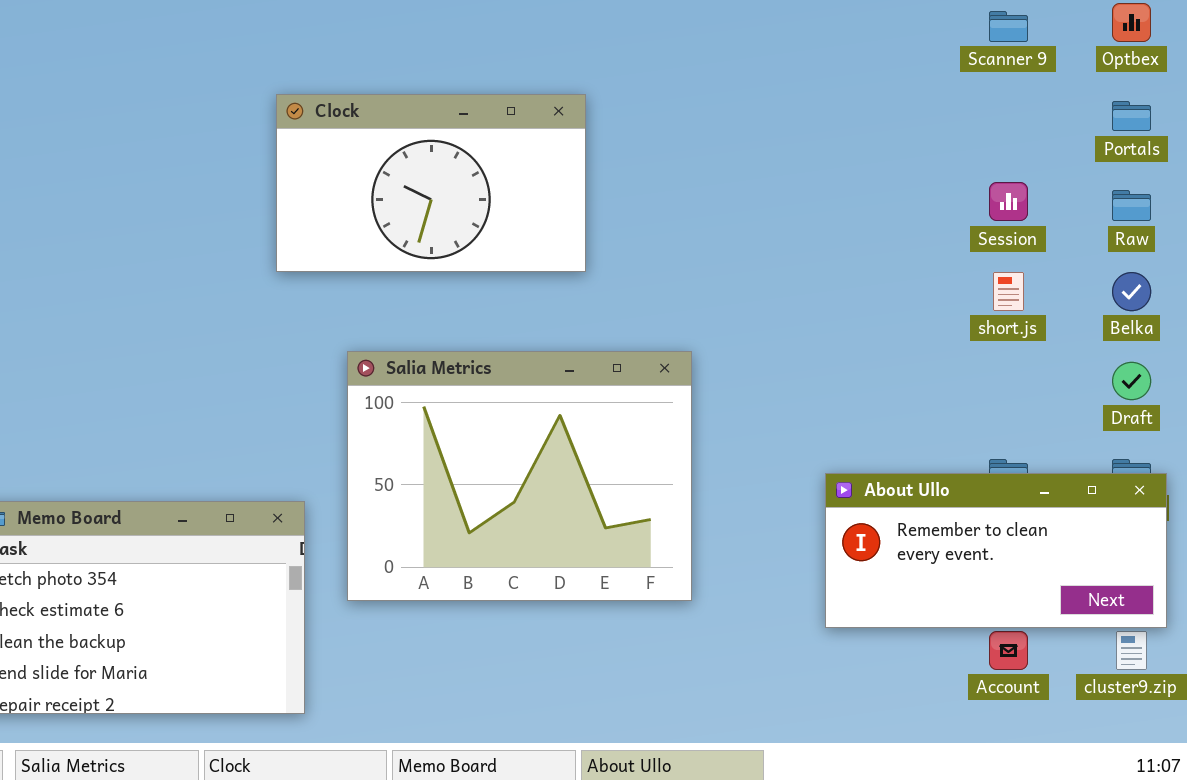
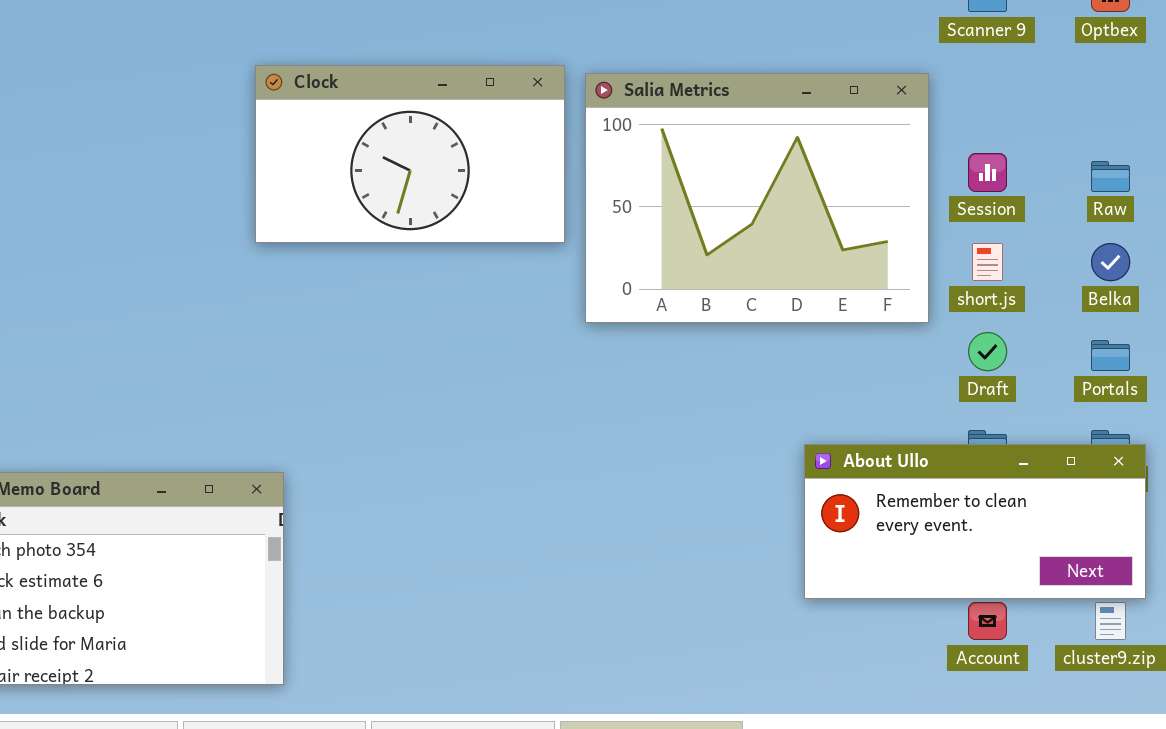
Portals: [1112,101,1151,131] -> [1091,340,1130,371], moved
Salia Metrics: [347,351,692,601] -> [585,73,929,323], moved
Draft: [1112,362,1151,400] -> [968,332,1007,371], moved

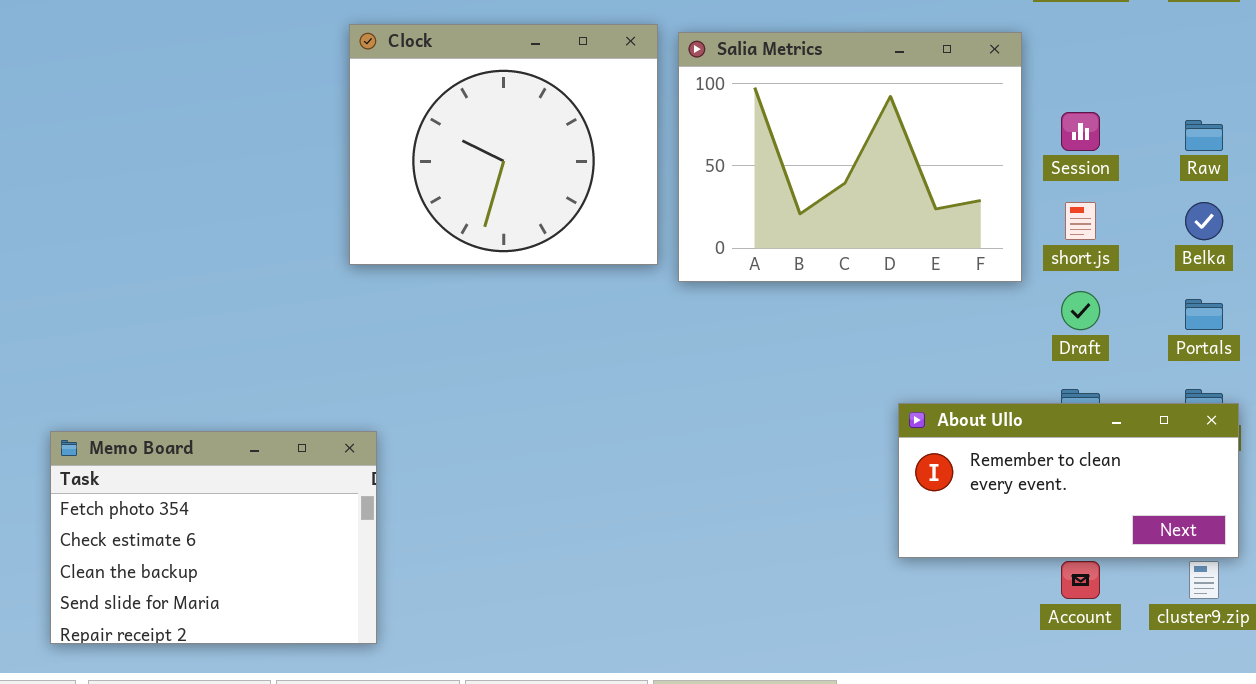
Clock: [255,65,565,243] -> [349,24,658,265], resized

